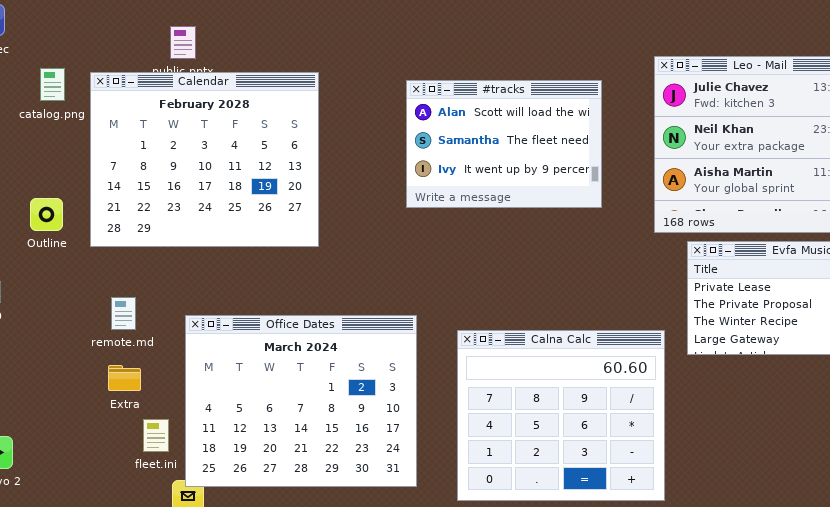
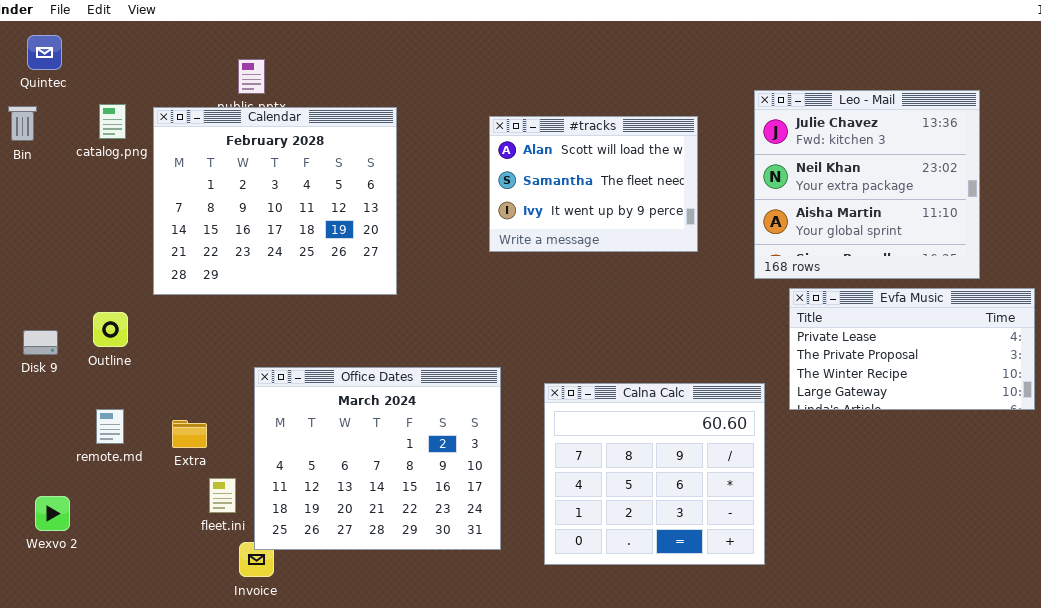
Outline: [30,198,63,231] -> [93,312,128,347], moved
remote.md: [111,297,136,330] -> [96,409,124,444], moved

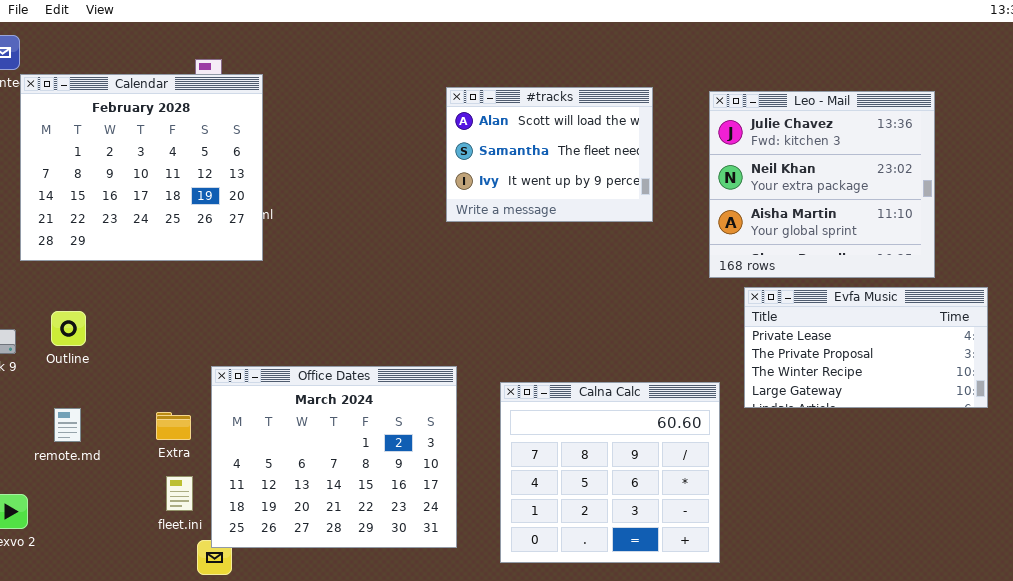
Calendar: [153,107,397,295] -> [20,74,263,261], moved
#tracks: [489,116,698,252] -> [446,87,653,222], moved
Extra: [172,420,207,448] -> [156,412,191,440], moved

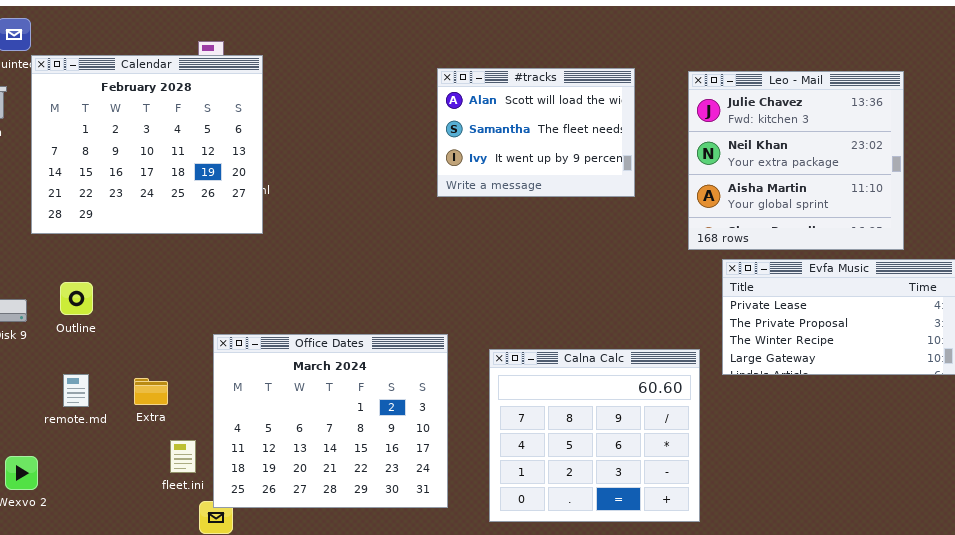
Extra: [156,412,191,440] -> [134,378,168,405], moved

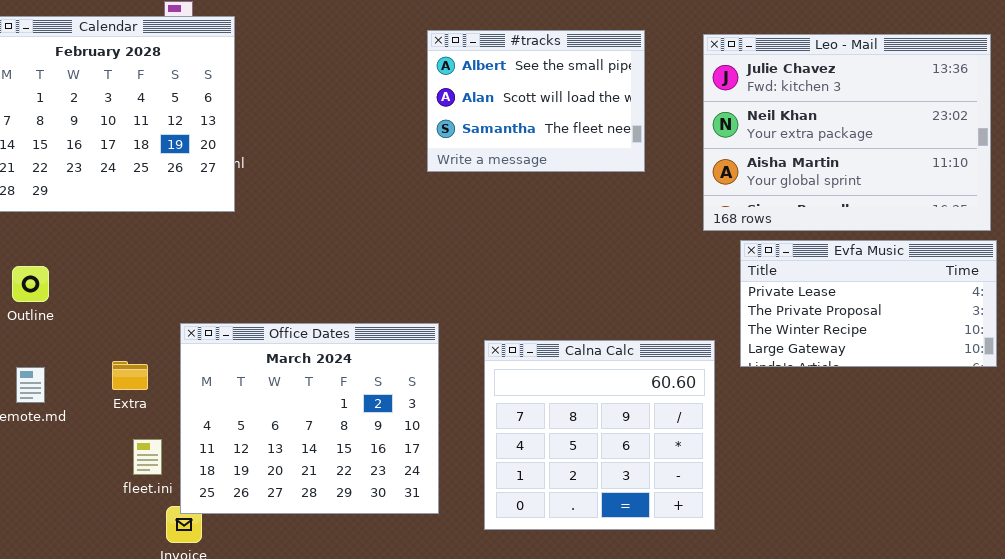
#tracks: [437,68,635,197] -> [427,30,645,172], scrolled up 1 row
Leo - Mail: [688,71,904,250] -> [703,34,991,231], resized
Extra: [134,378,168,405] -> [112,361,148,390], moved

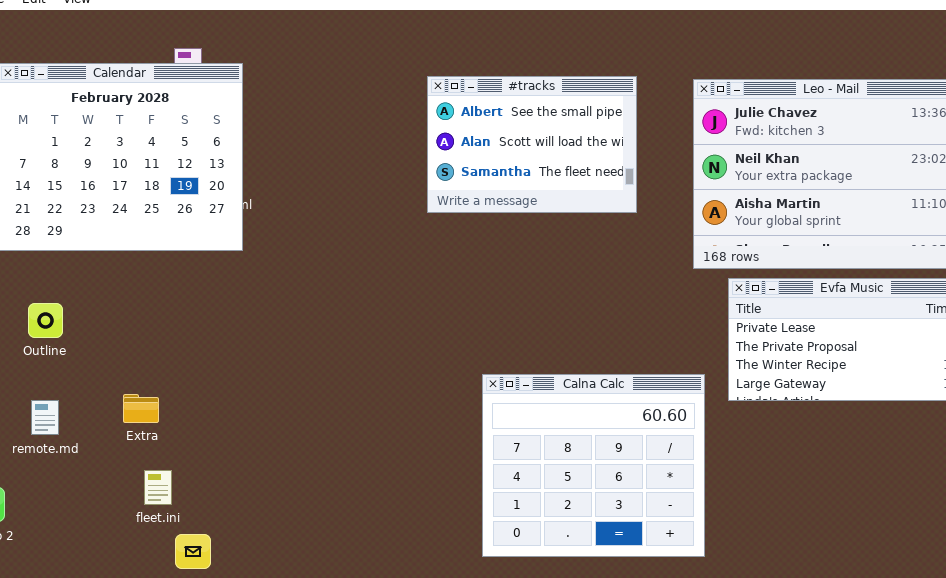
Office Dates: [180,323,439,514] -> none, closed

